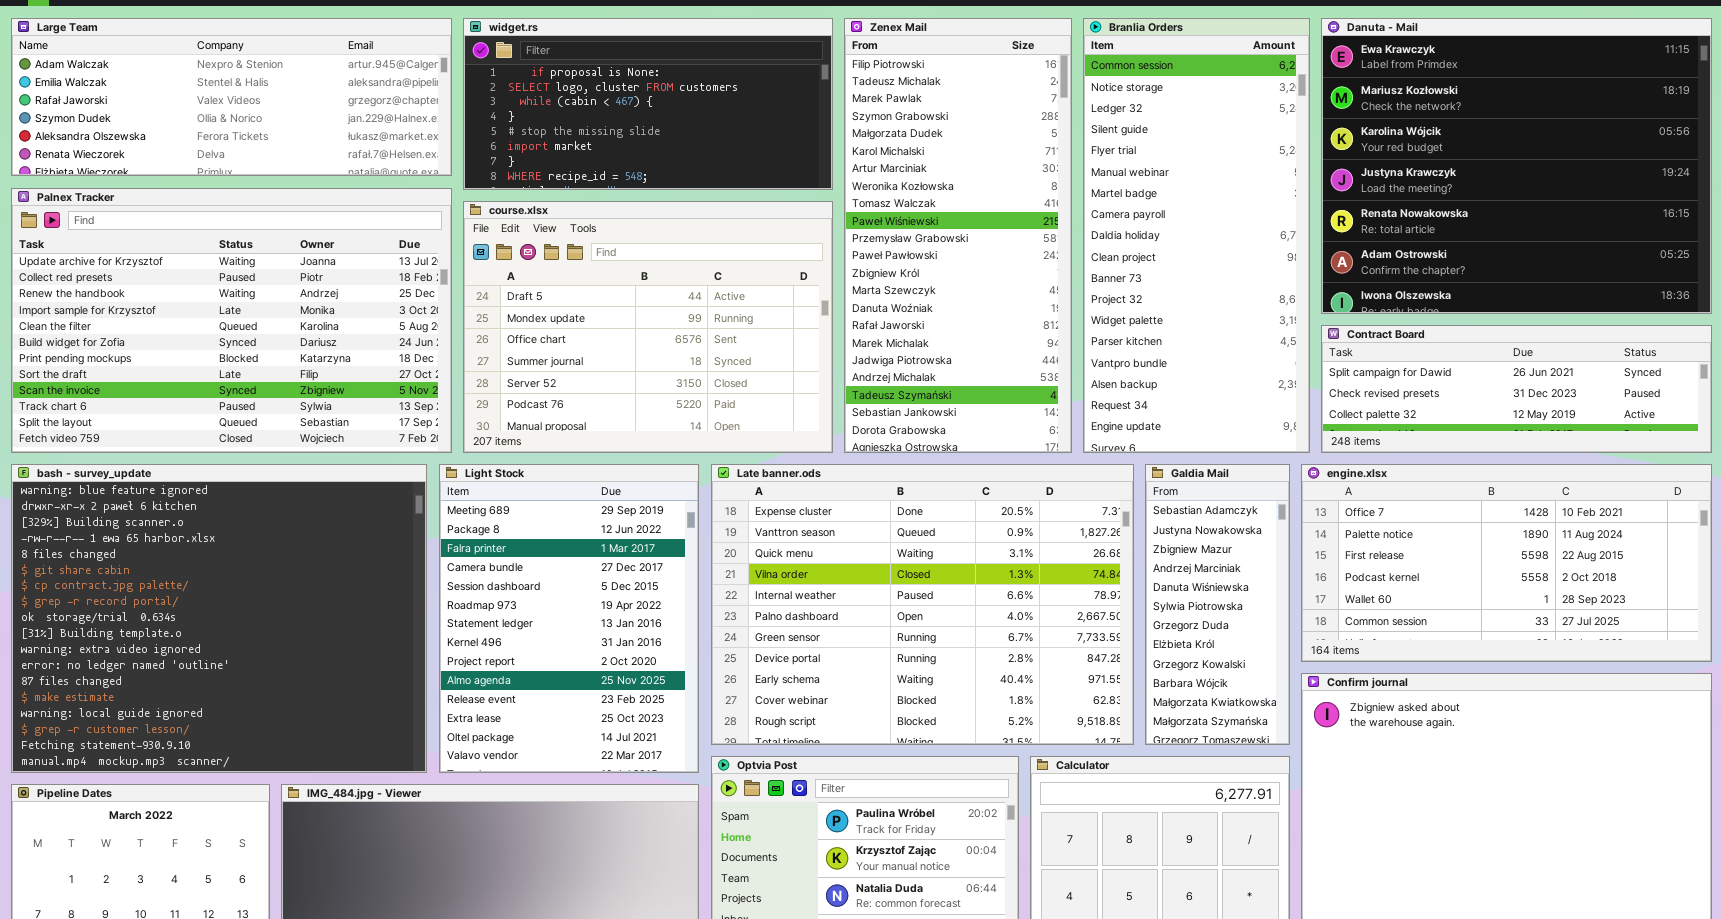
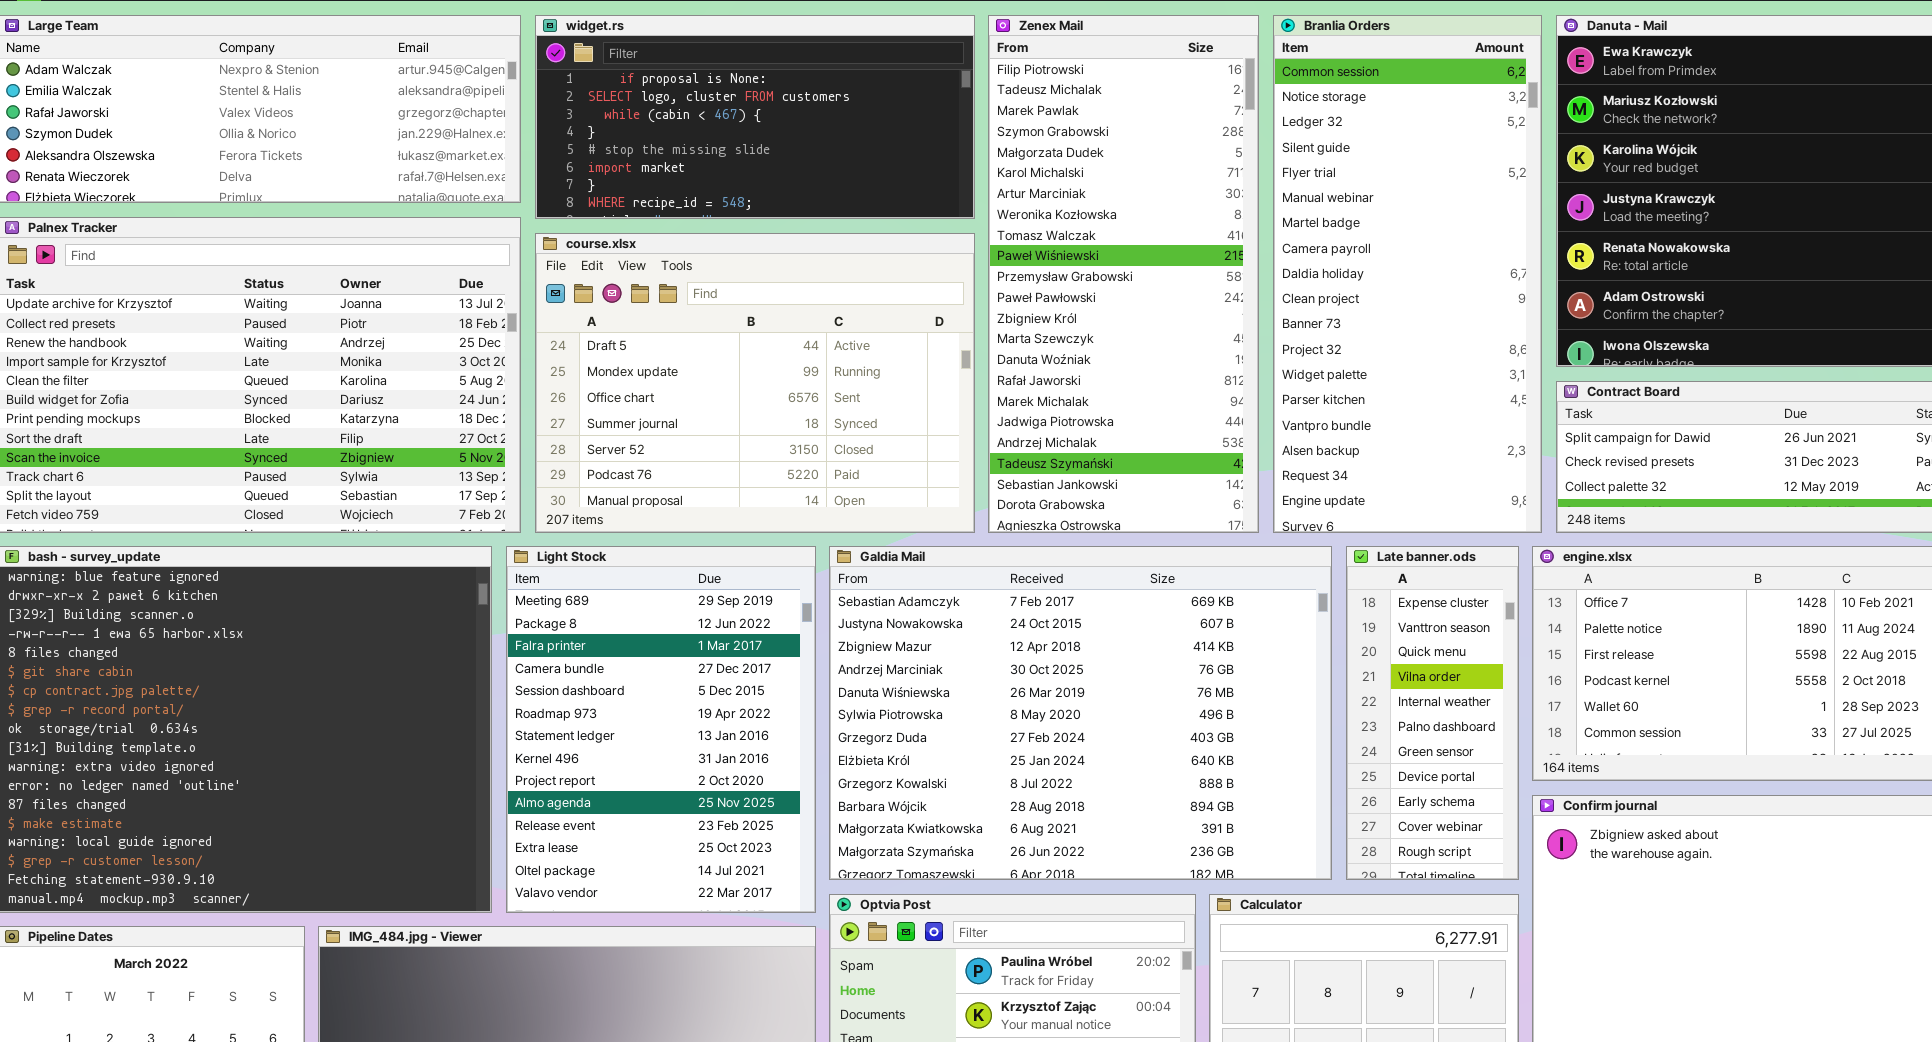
Late banner.ods: [711,464,1134,745] -> [1346,546,1519,880], moved, resized
Galdia Mail: [1145,464,1290,745] -> [829,546,1332,880], moved, resized

